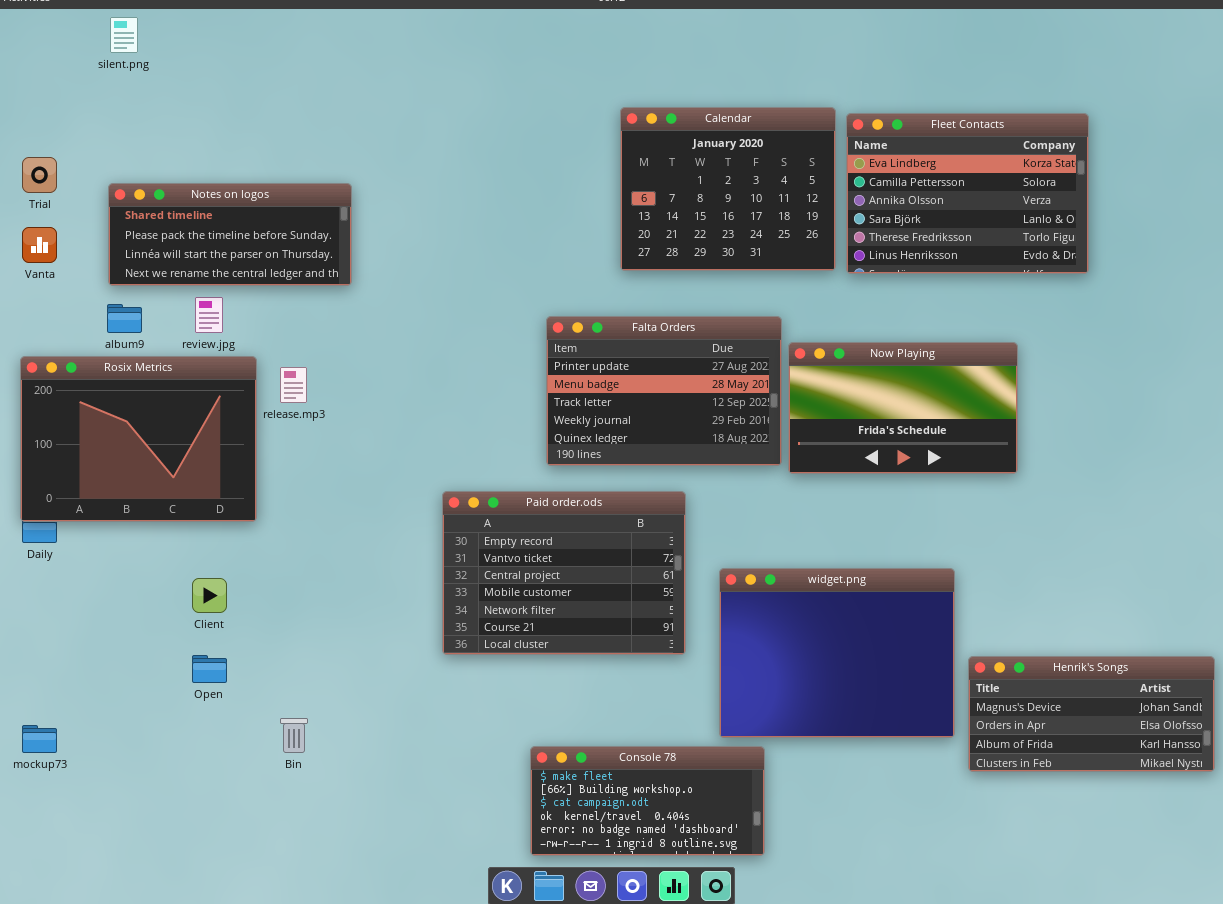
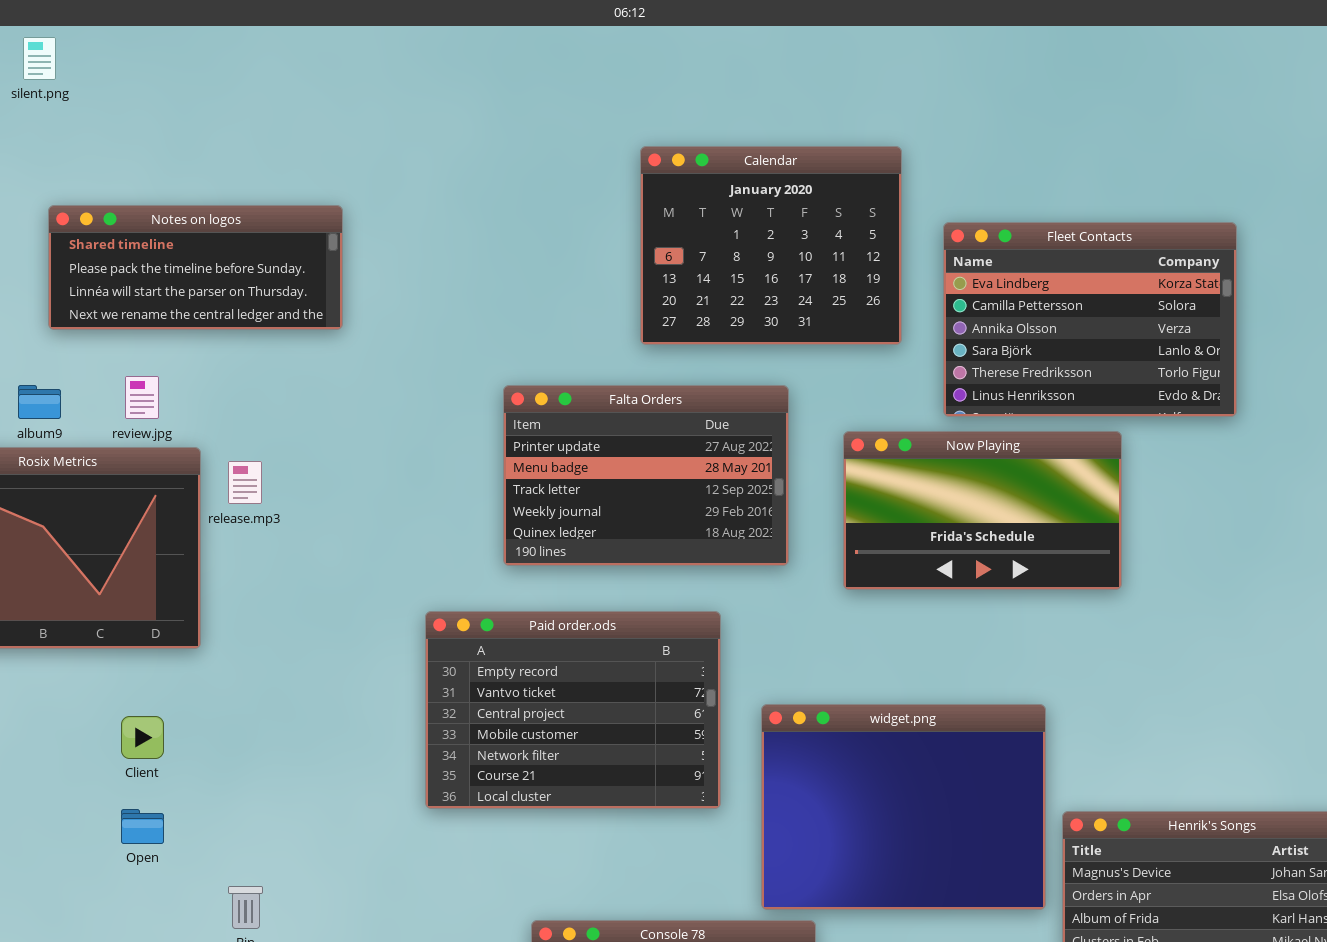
Fleet Contacts: [846,113,1089,274] -> [943,222,1237,417], moved
Notes on logos: [108,183,352,286] -> [48,205,343,330], moved
Falta Orders: [546,316,782,466] -> [503,385,789,566], moved

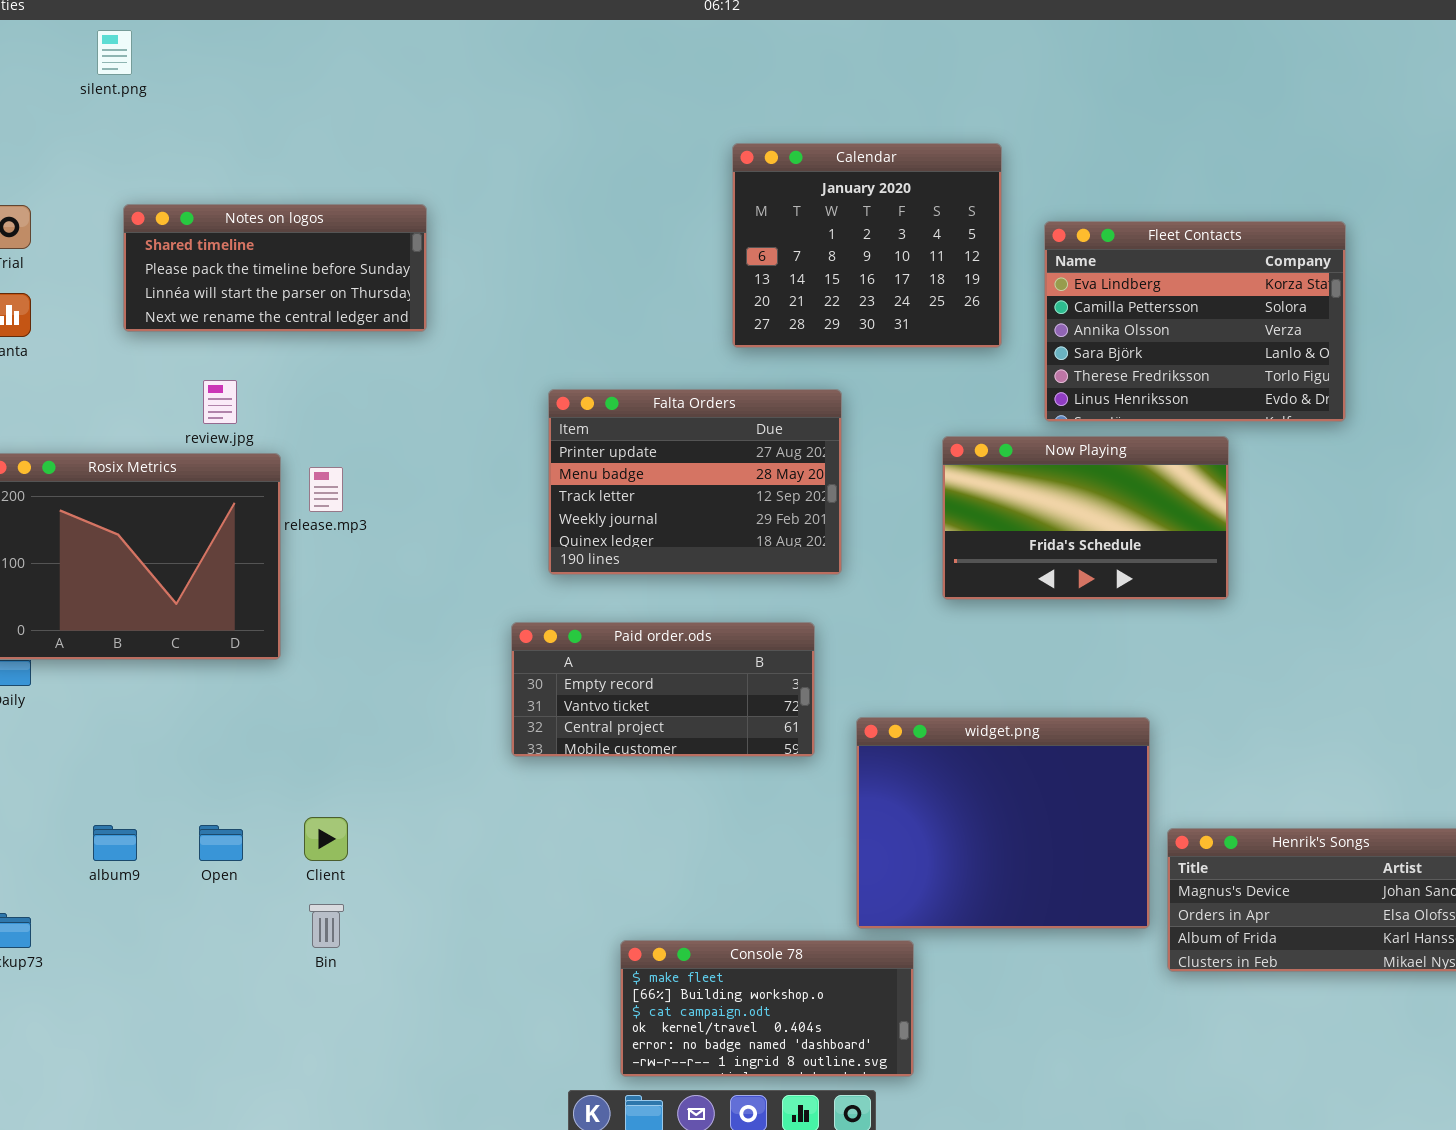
album9: [18,385,61,419] -> [93,825,137,861], moved
Falta Orders: [503,385,789,566] -> [548,389,842,575], moved
Paid order.ods: [425,611,721,809] -> [511,622,815,757], resized
Client: [121,716,164,759] -> [304,817,348,861], moved

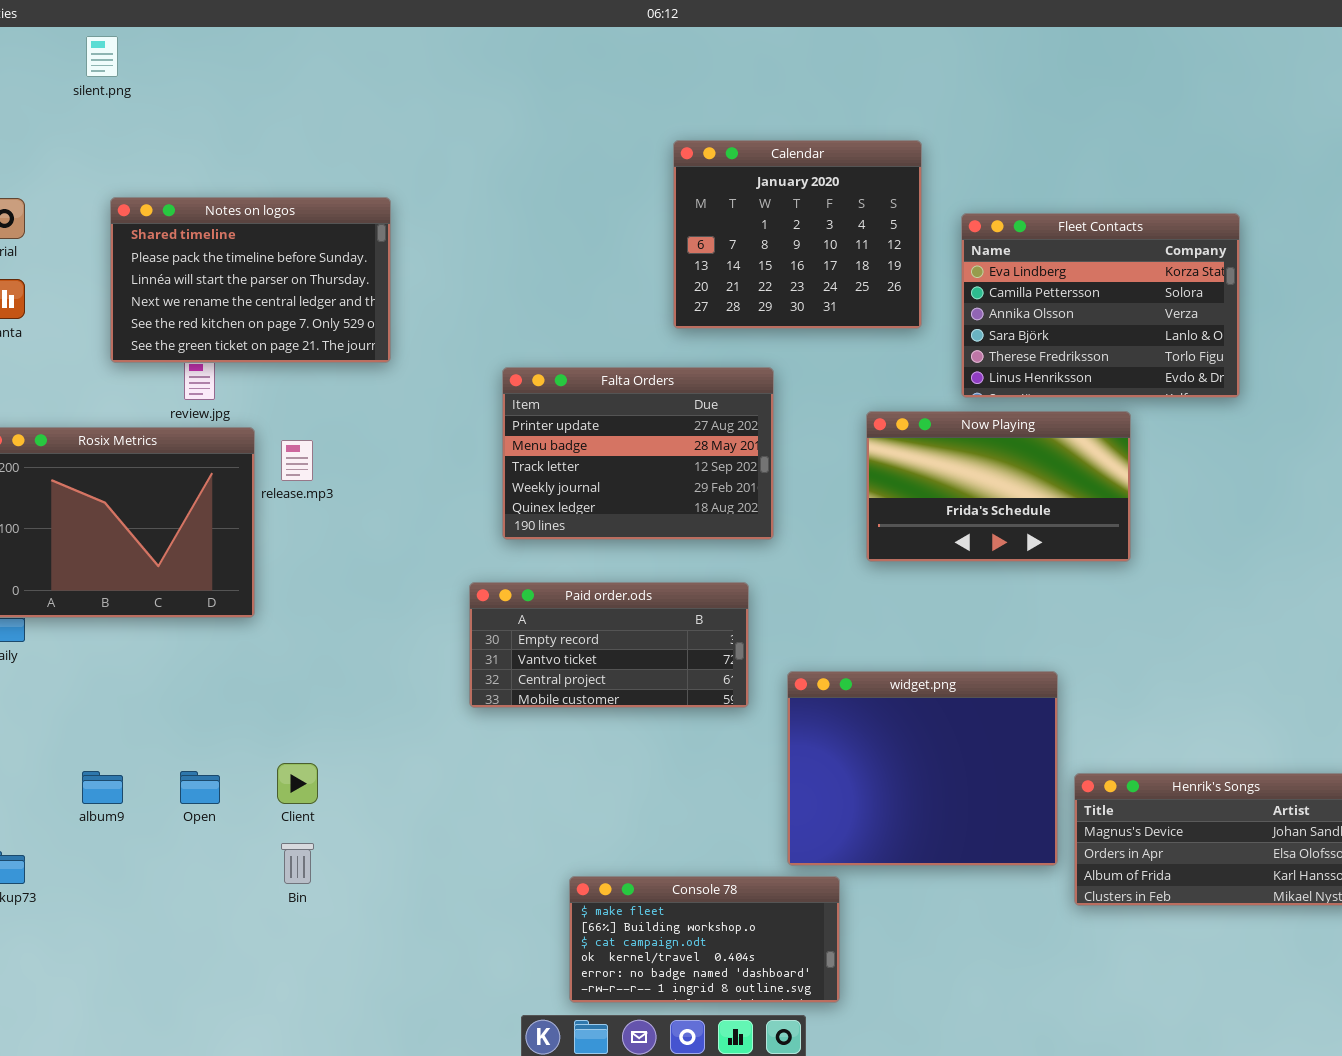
Notes on logos: [123,204,427,332] -> [110,197,391,363], resized

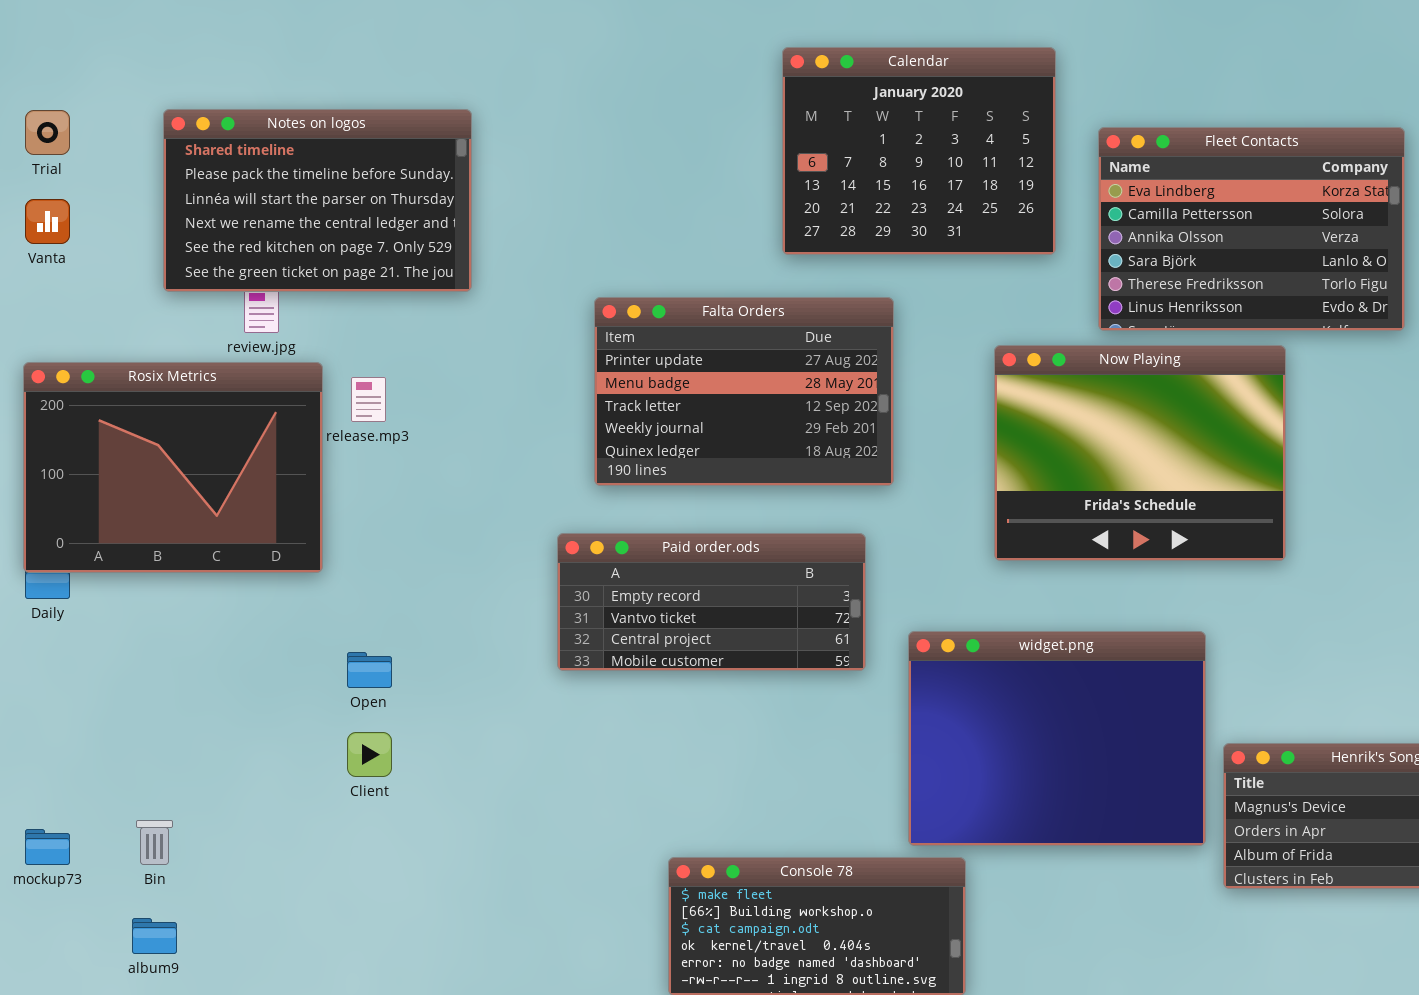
Now Playing: [866,411,1131,562] -> [994,345,1286,561], resized
album9: [82,771,123,804] -> [132,918,177,954], moved
Open: [180,771,220,804] -> [347,652,392,688], moved
Bin: [281,843,314,884] -> [136,820,173,865], moved

